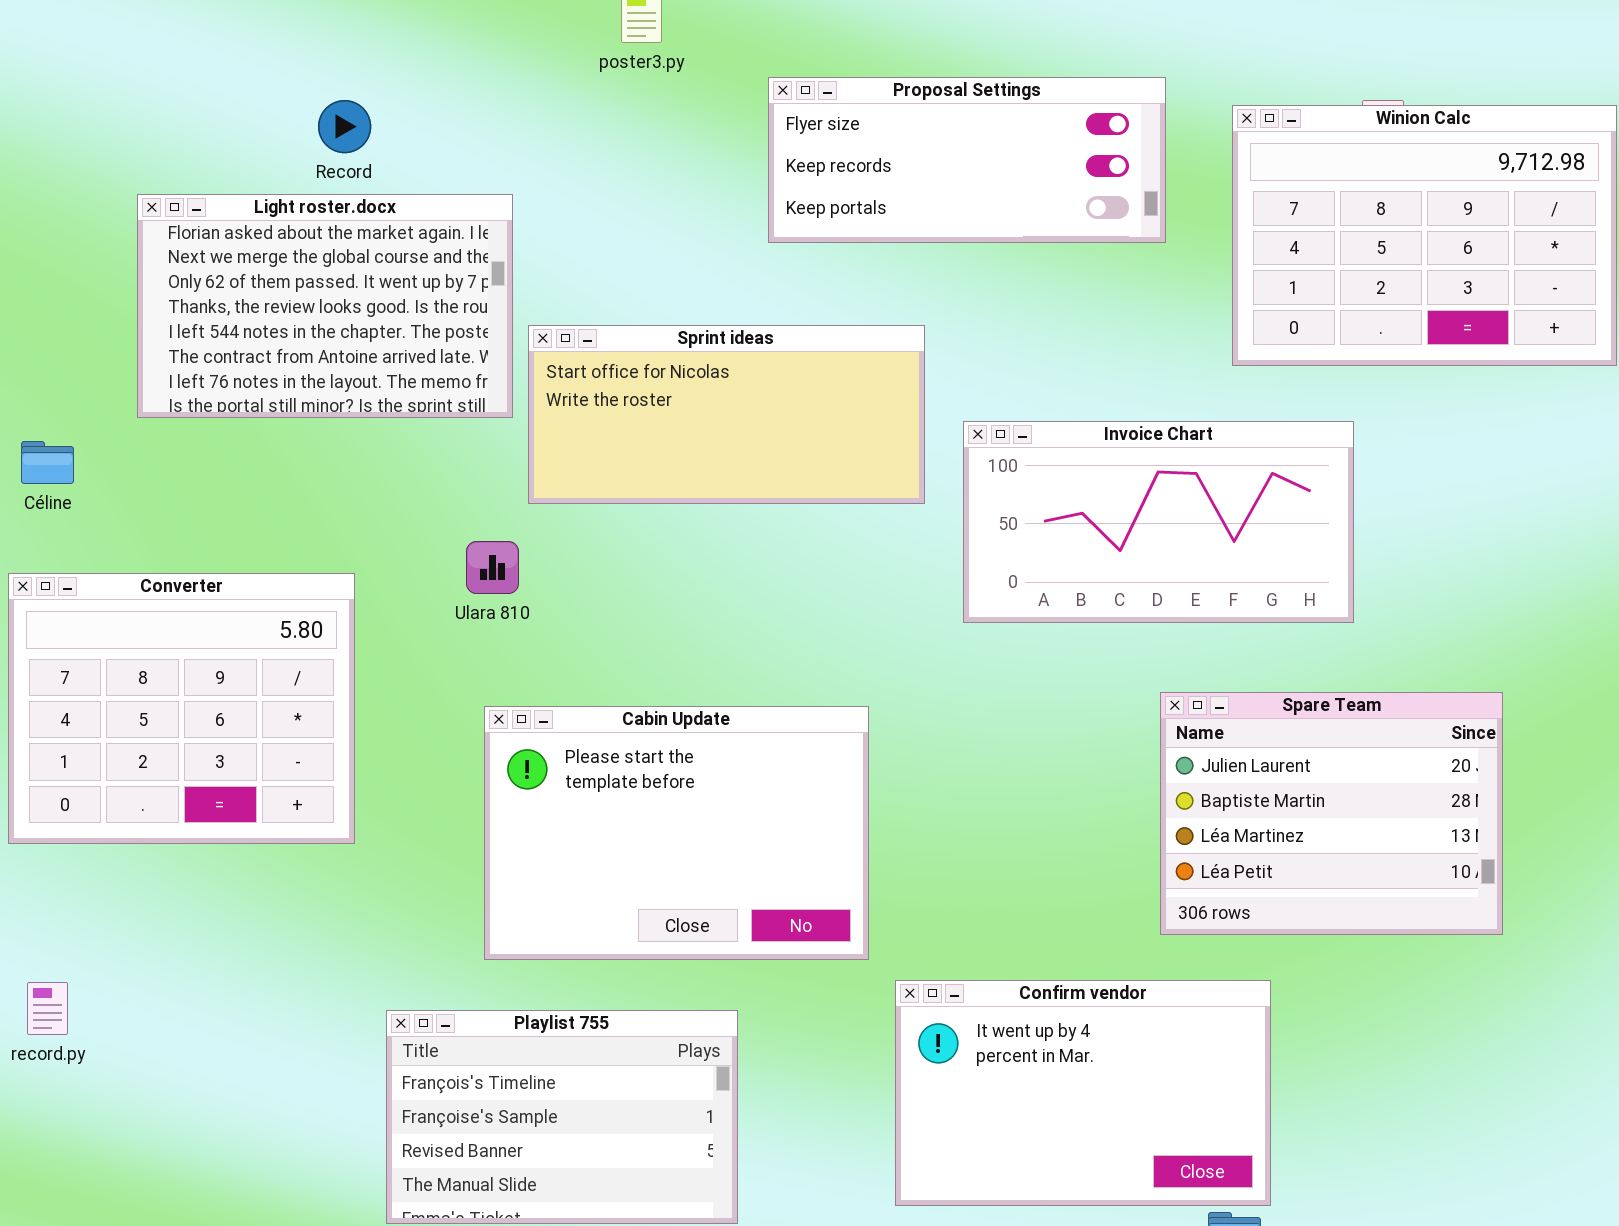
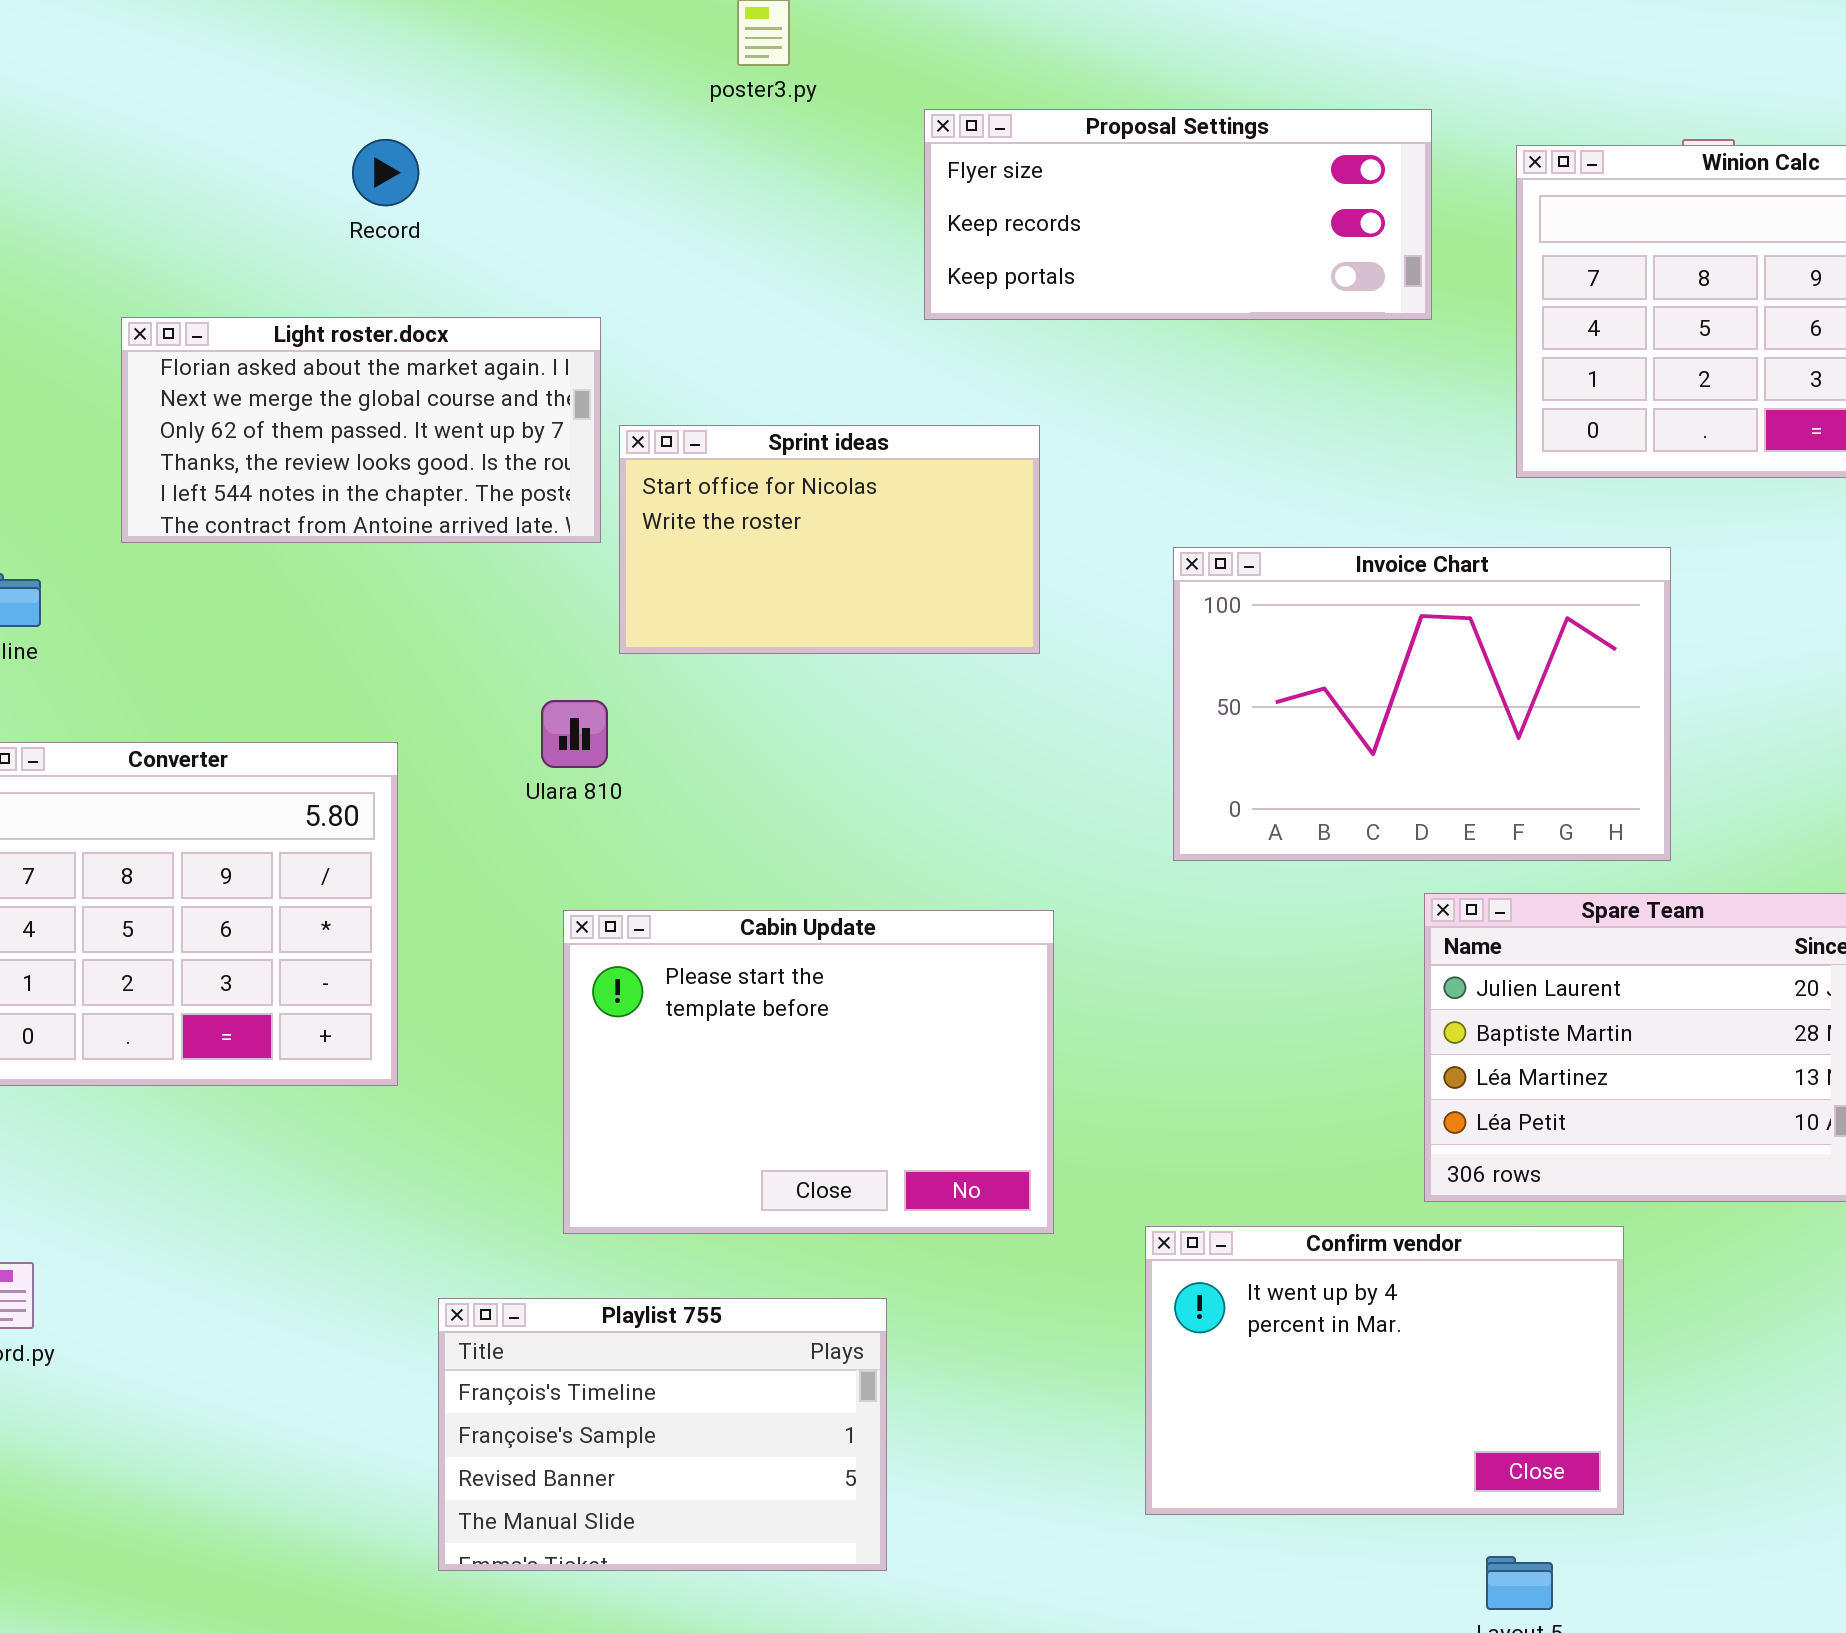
Light roster.docx: [137,194,513,418] -> [121,317,601,543], resized
Sprint ideas: [528,325,925,504] -> [619,425,1040,654], resized
Invoice Chart: [963,421,1354,623] -> [1173,547,1671,861], resized
Confirm vendor: [895,980,1271,1206] -> [1145,1226,1624,1515], moved

